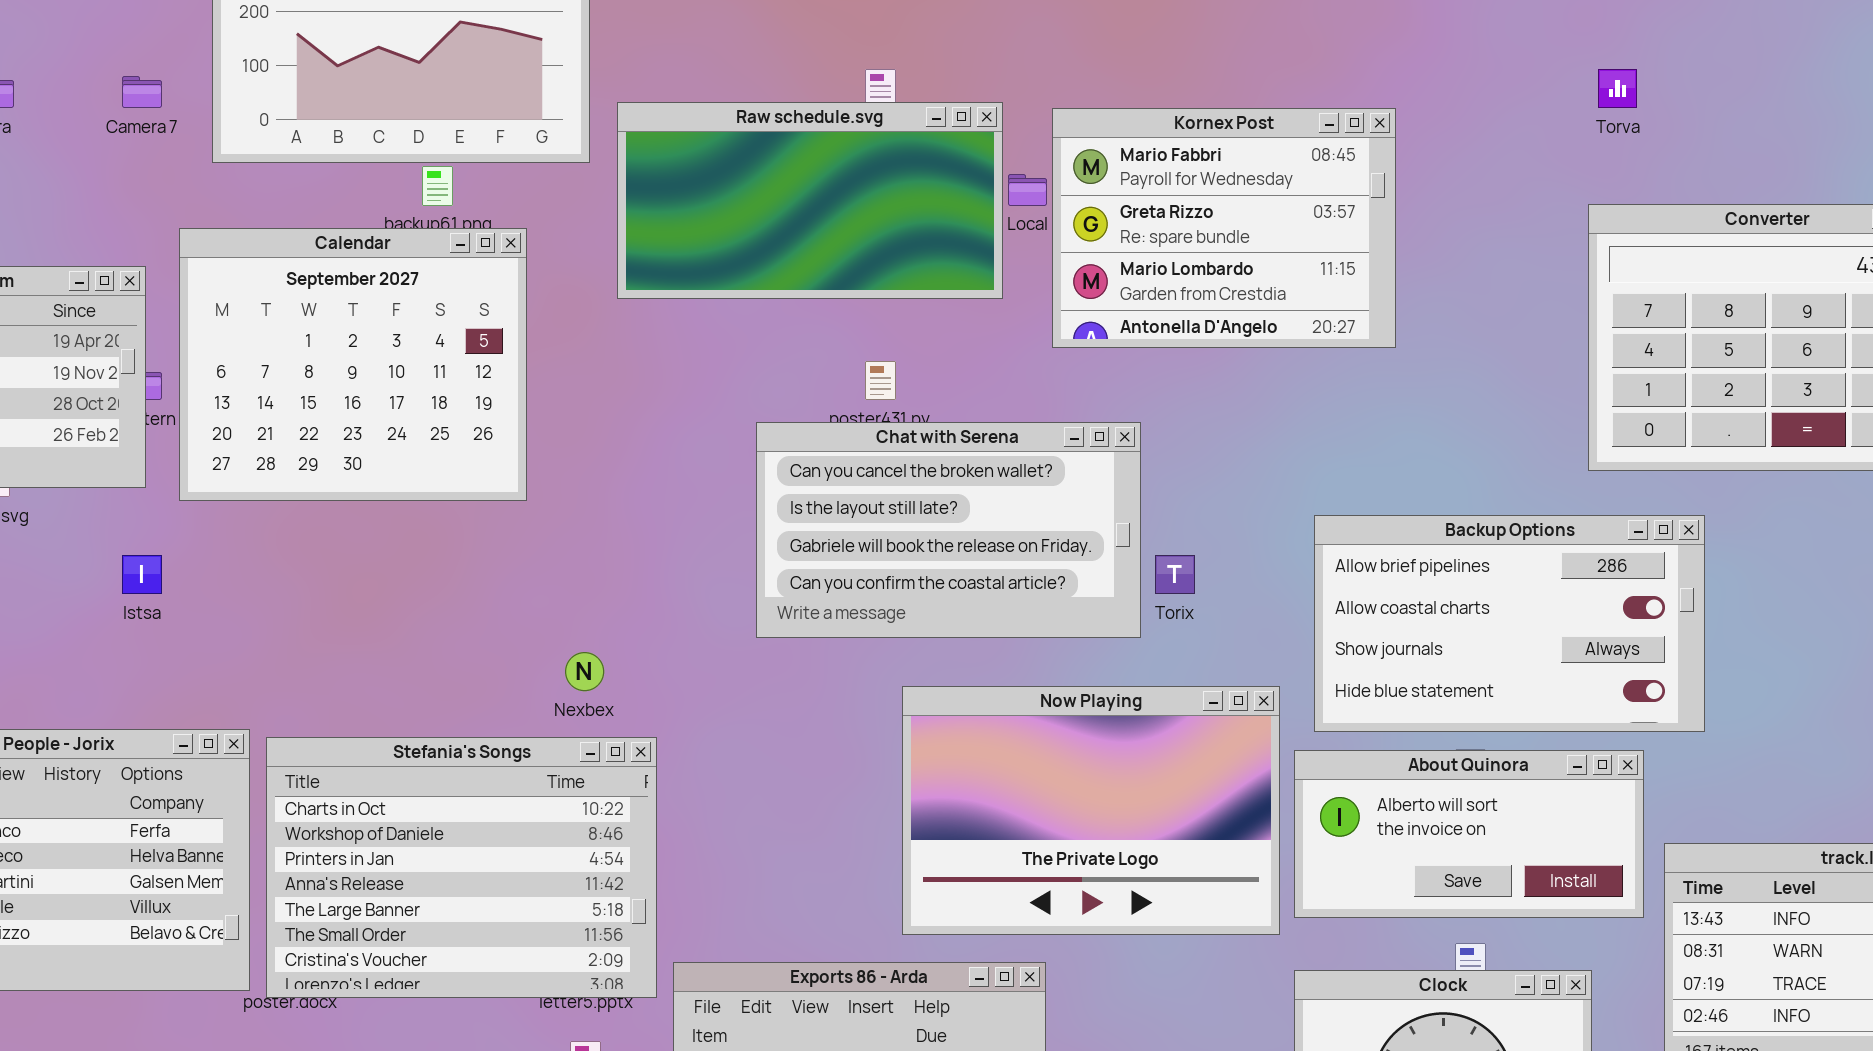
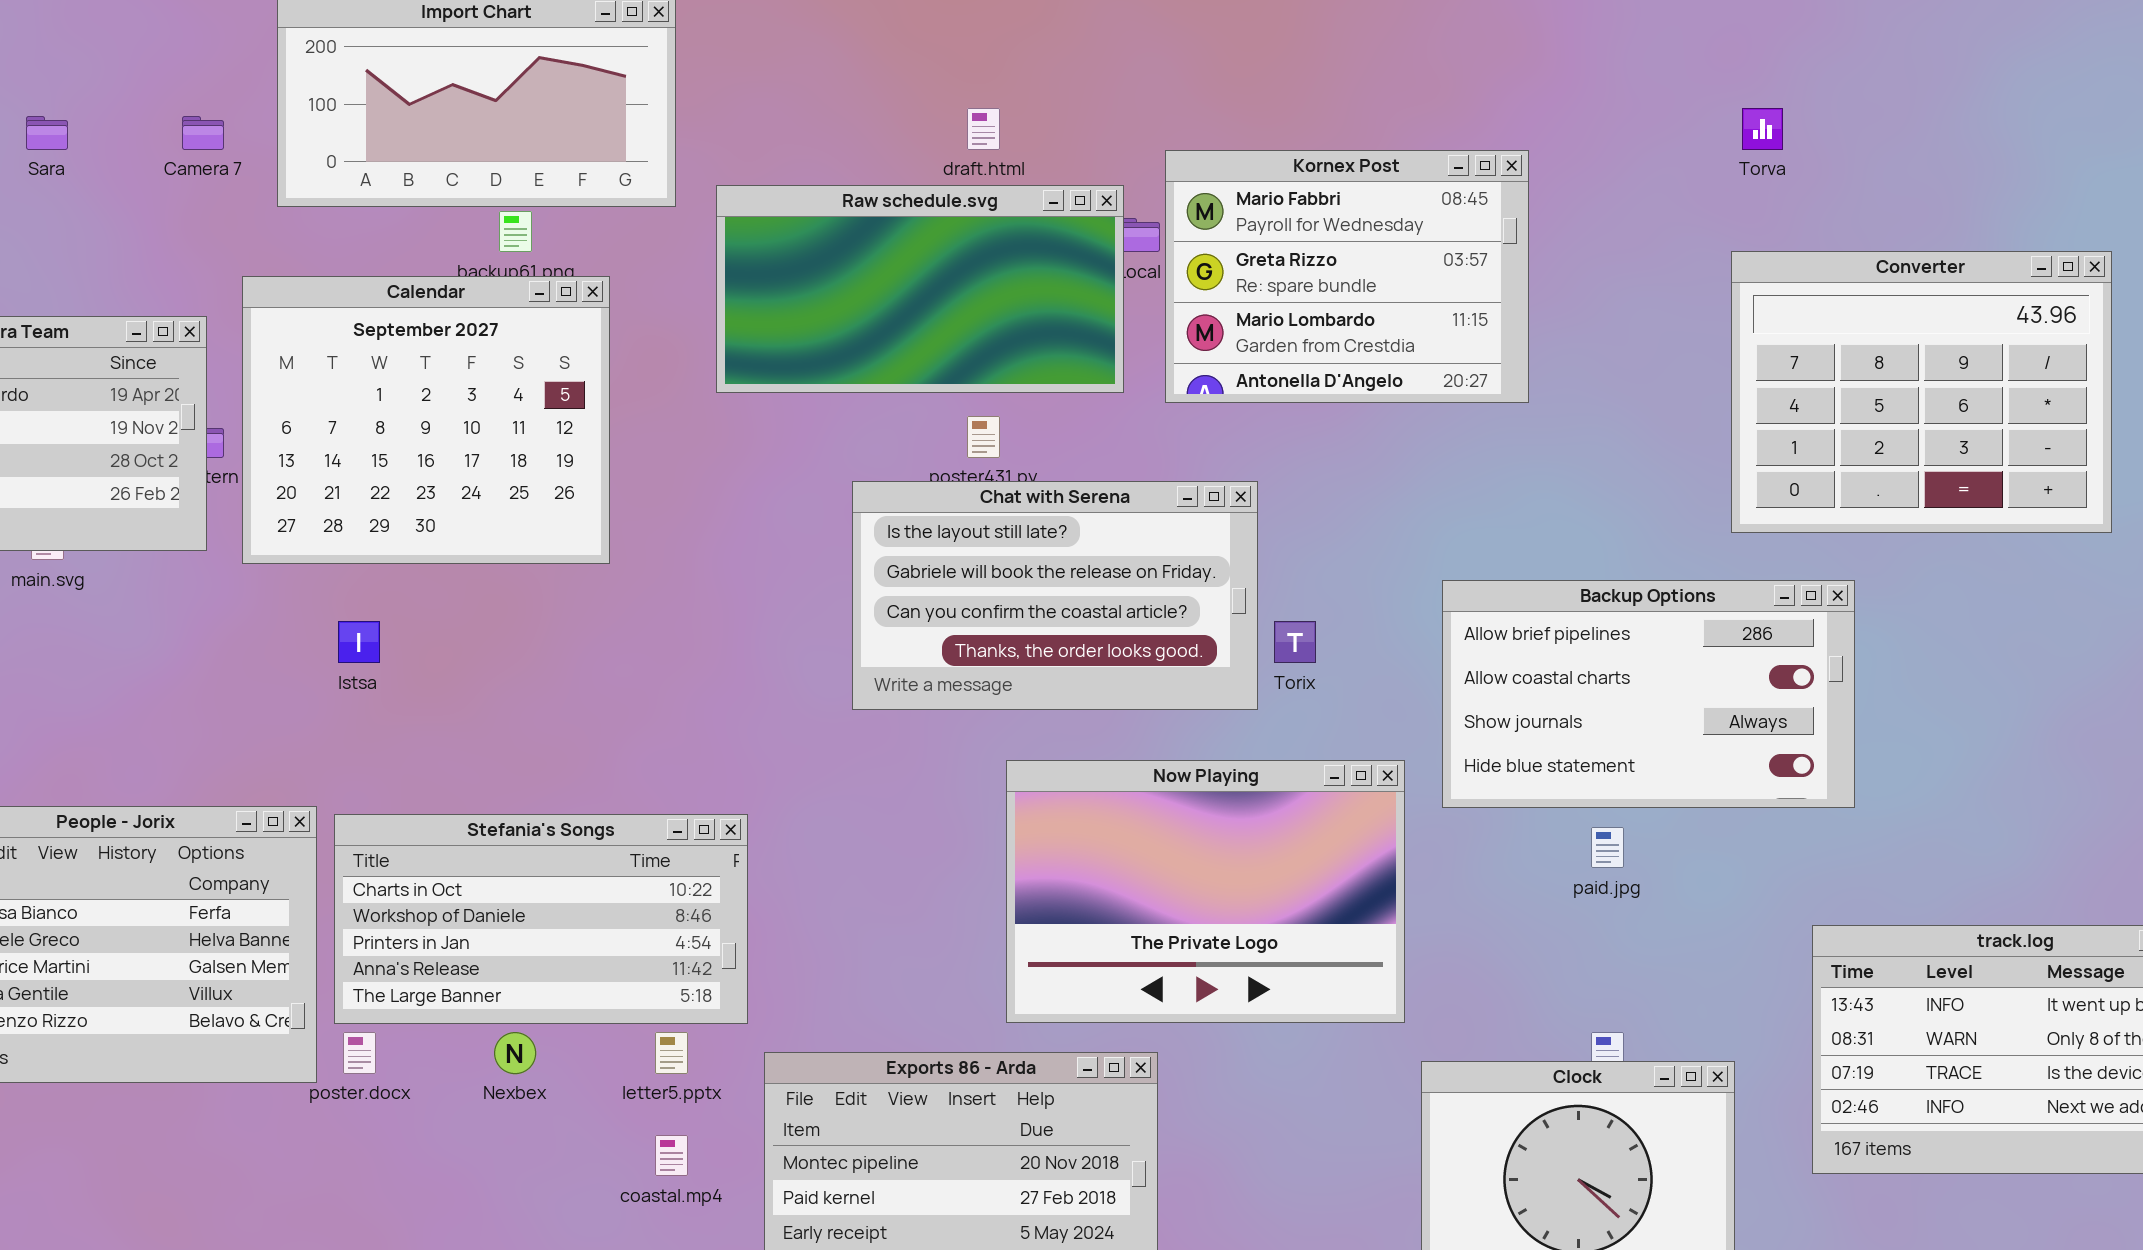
Raw schedule.svg: [617,102,1003,299] -> [716,185,1124,393], moved
Chat with Serena: [756,422,1141,638] -> [852,481,1258,710], scrolled down 1 row
Istsa: [122,555,162,594] -> [338,621,380,663], moved
Nexbex: [565,652,604,691] -> [494,1032,536,1074], moved
Stefania's Songs: [266,737,657,998] -> [334,814,748,1024], resized
About Quinora: [1294,750,1644,918] -> none, closed

